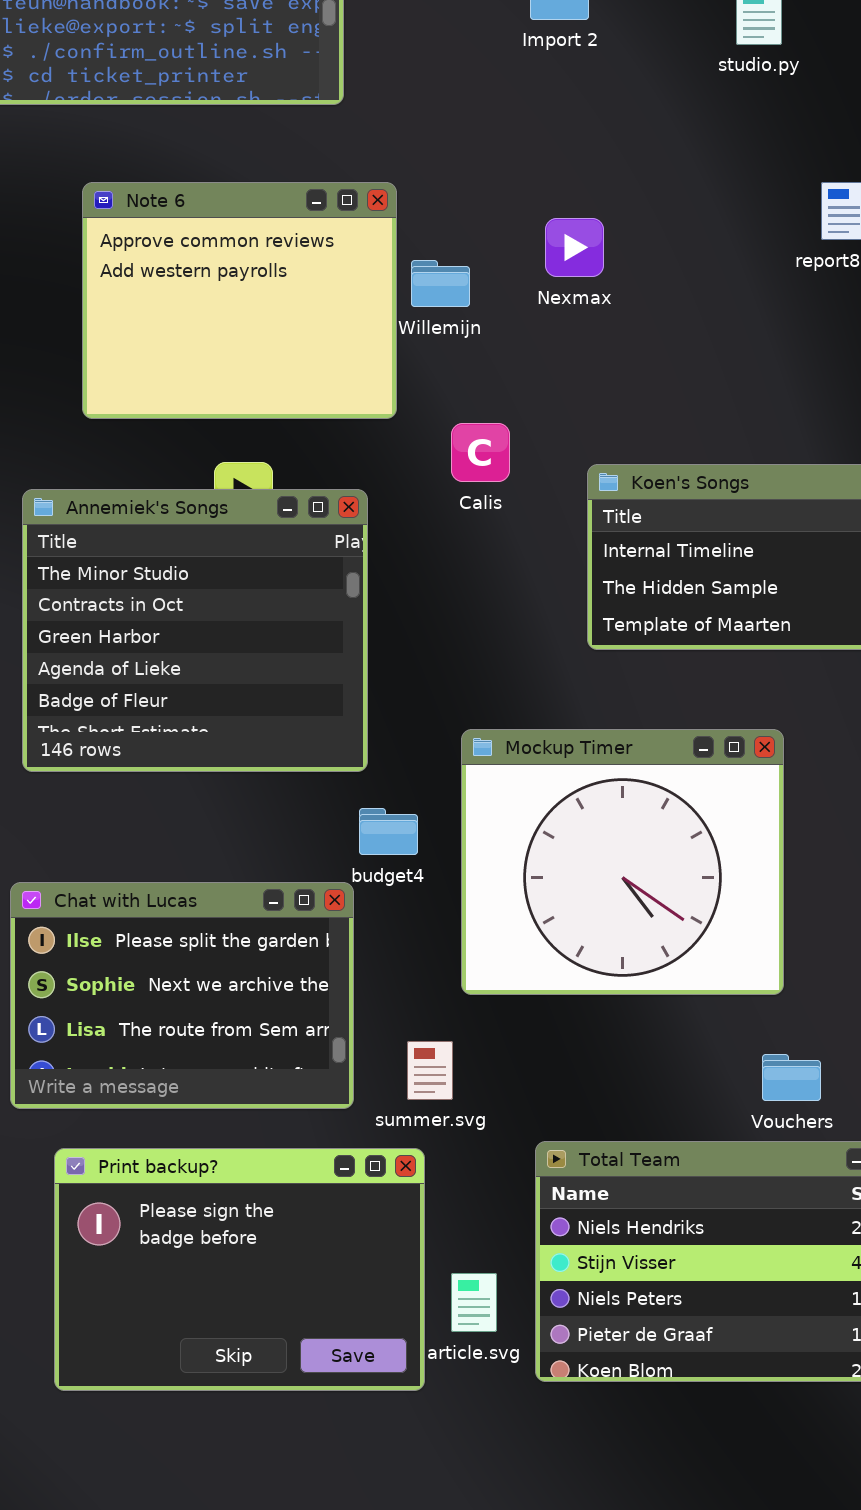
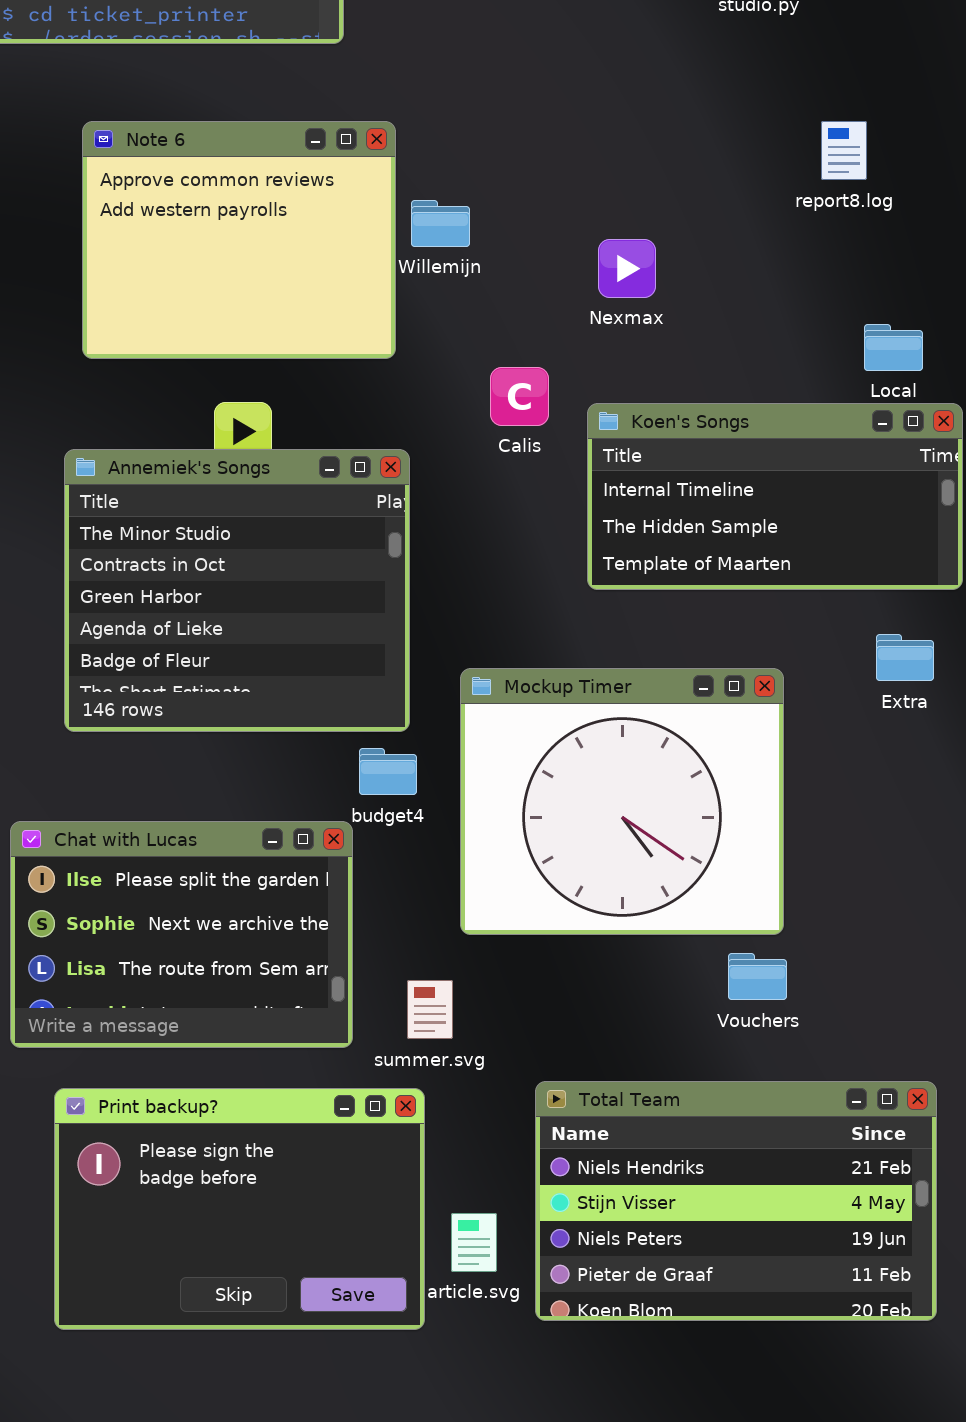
Nexmax: [545,218,604,277] -> [598,239,656,298], moved
Calis: [451,423,510,482] -> [490,367,549,426], moved
Annemiek's Songs: [22,489,368,772] -> [64,449,410,732], moved
Vouchers: [762,1054,821,1101] -> [728,953,787,1000], moved

